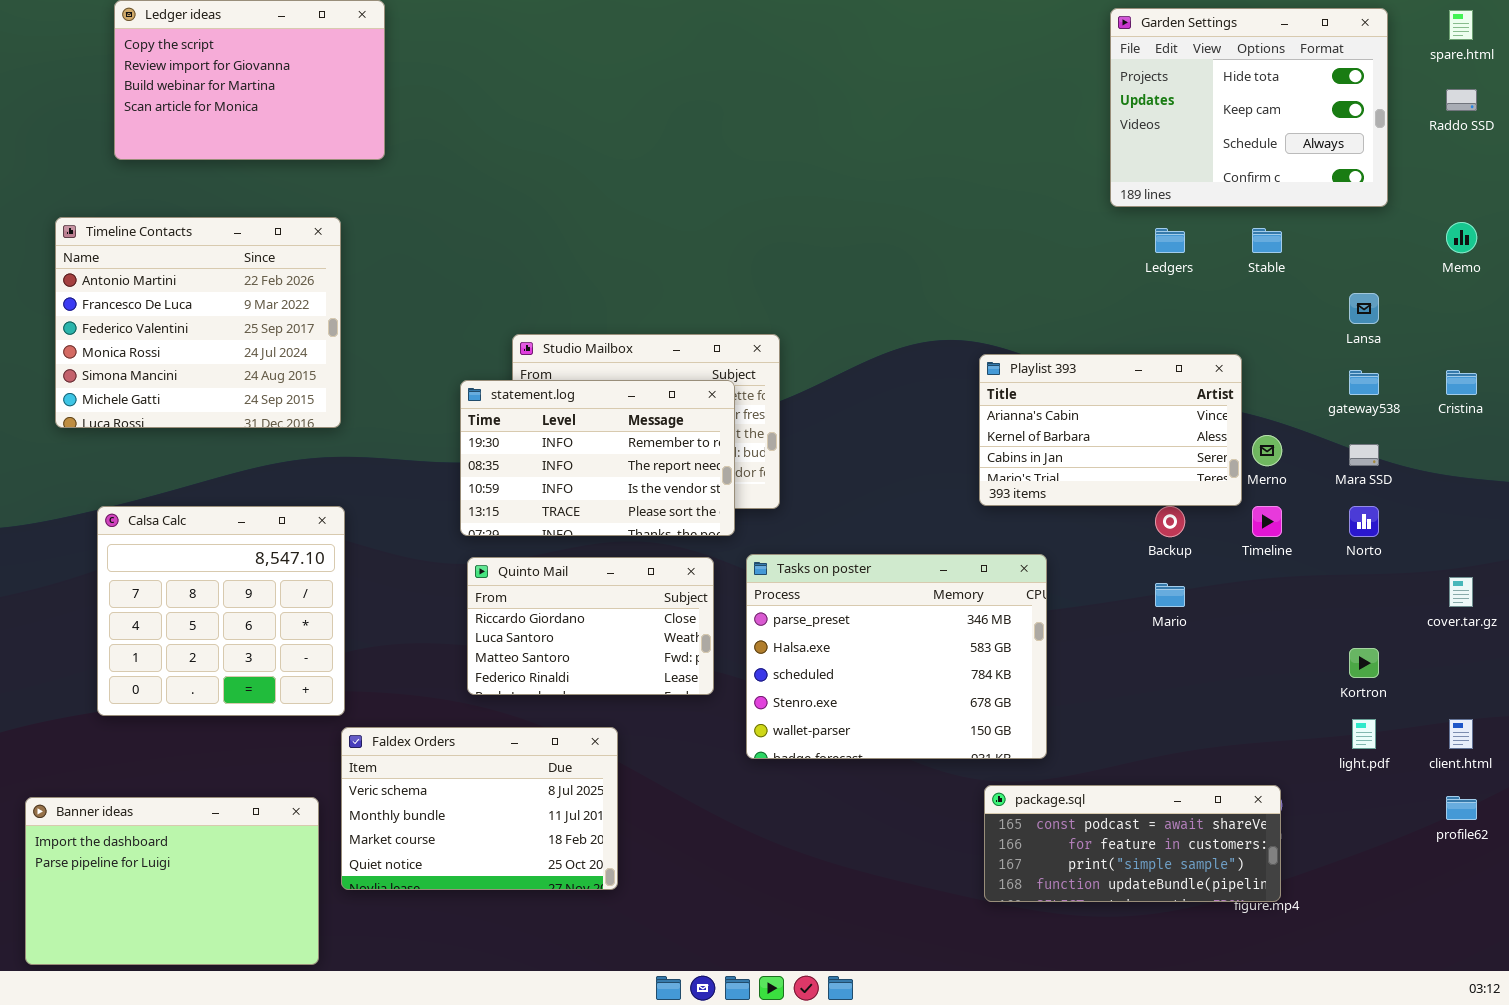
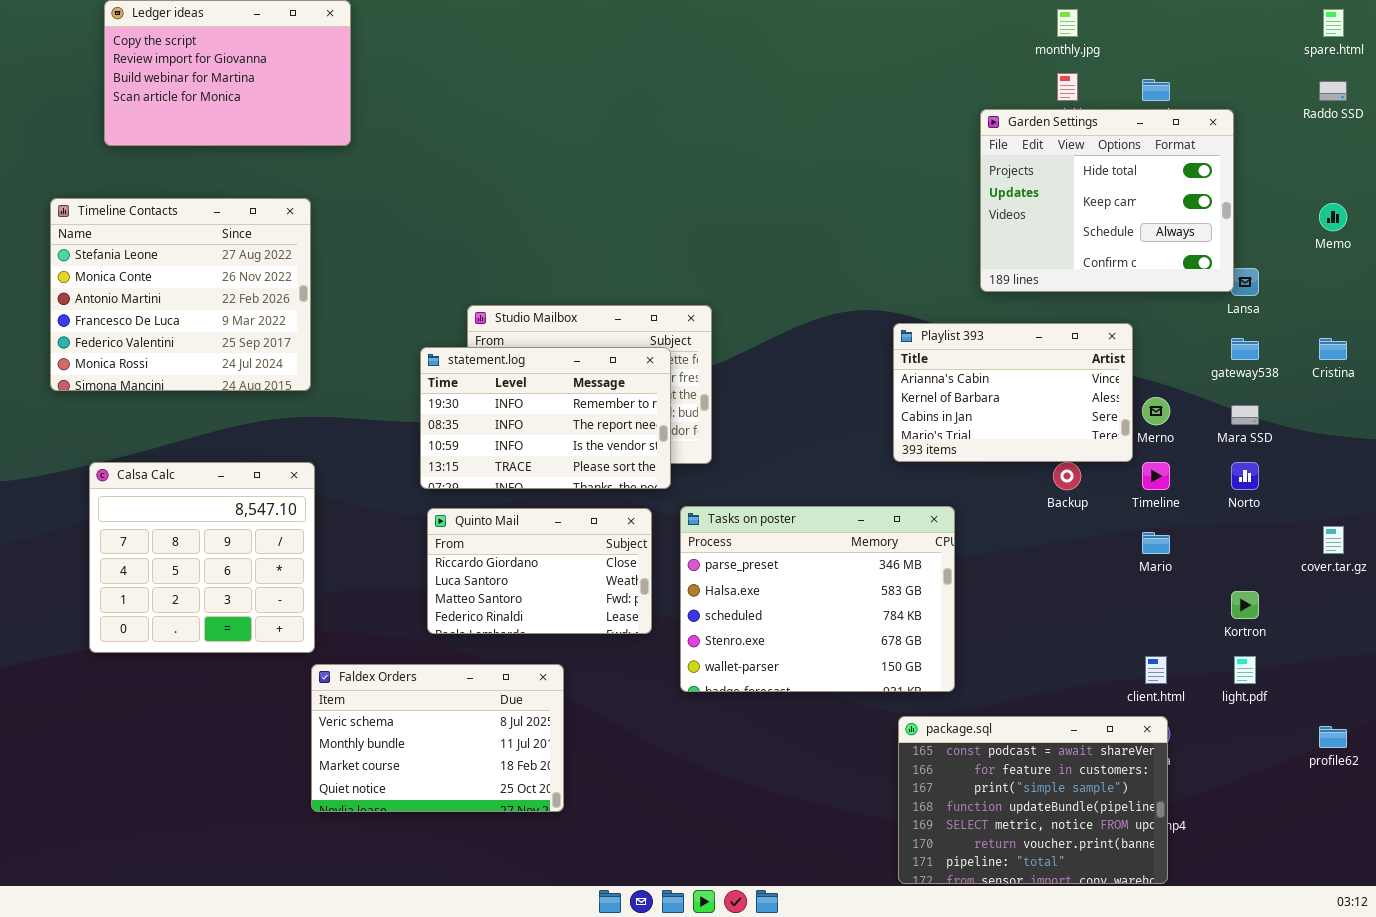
Garden Settings: [1110,8,1388,207] -> [980,109,1234,292], moved
Timeline Contacts: [55,217,341,428] -> [50,198,311,391], scrolled up 2 rows
Mario: [1155,583,1185,607] -> [1142,532,1170,554], moved
client.html: [1449,719,1473,749] -> [1145,656,1167,684], moved
package.sql: [984,785,1281,902] -> [898,716,1168,884], resized
Banner ideas: [25,797,319,965] -> none, closed

